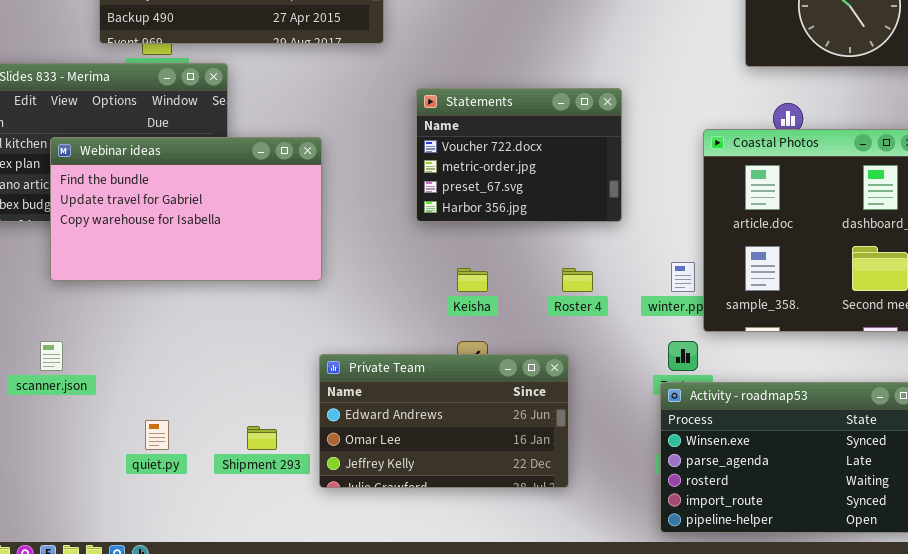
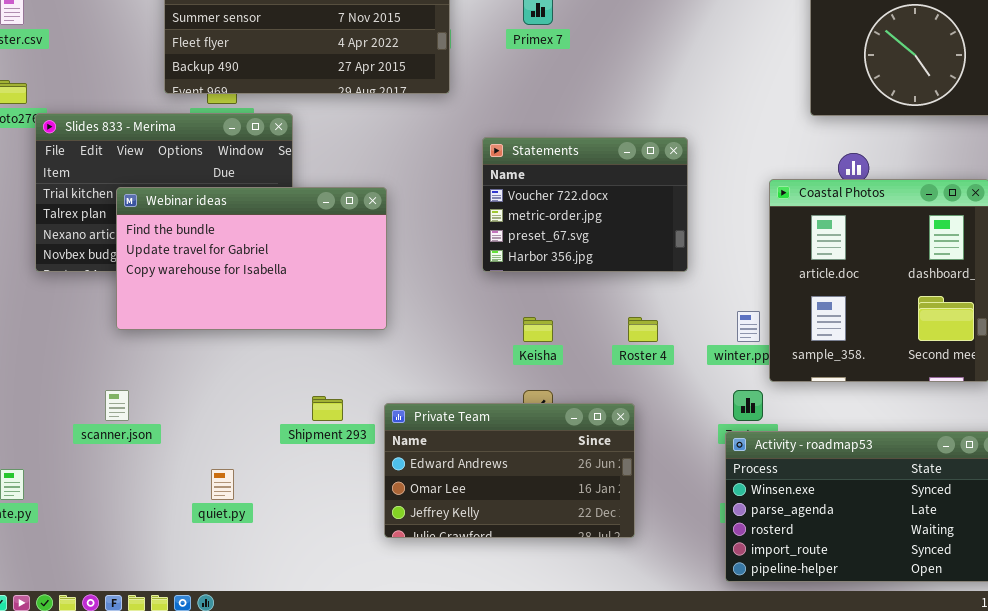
Shipment 293: [247,426,277,450] -> [312,396,343,421], moved

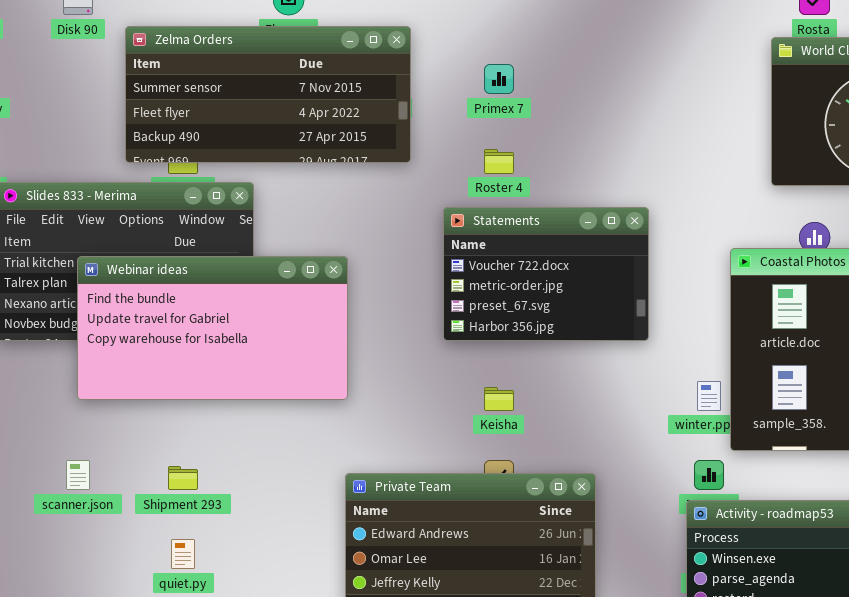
Roster 4: [628,317,658,342] -> [484,149,514,174], moved
Shipment 293: [312,396,343,421] -> [168,466,198,490], moved

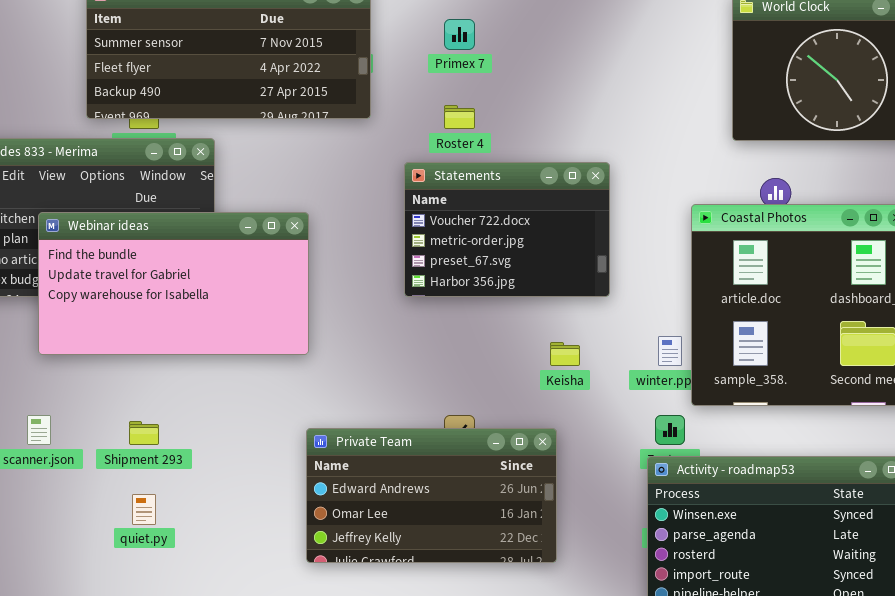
Keisha: [484,387,514,411] -> [550,342,580,366], moved

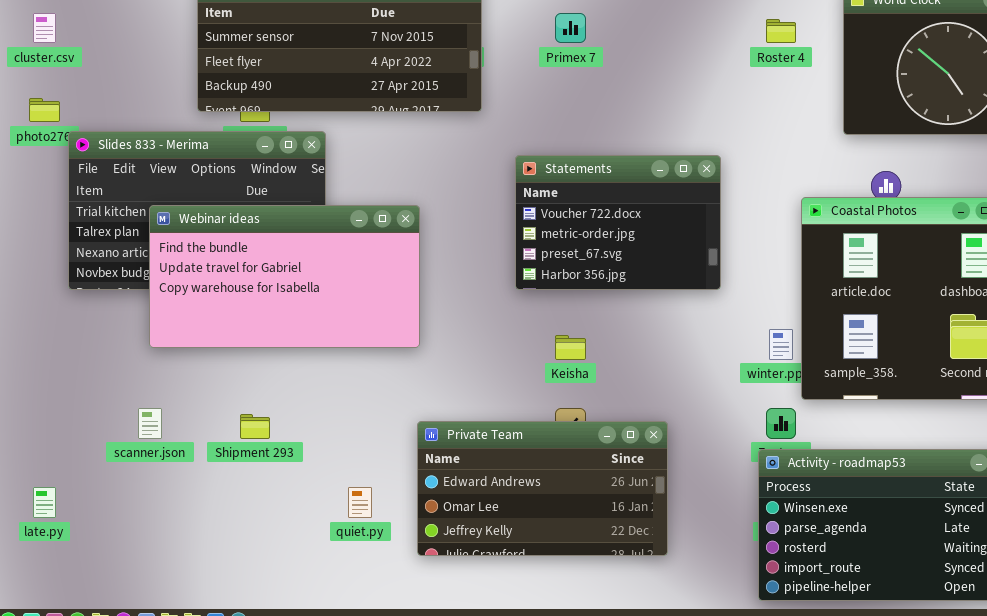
Roster 4: [444,105,475,129] -> [766,19,796,43], moved
Keisha: [550,342,580,366] -> [555,335,586,360], moved
quiet.py: [132,494,156,525] -> [348,487,372,518], moved

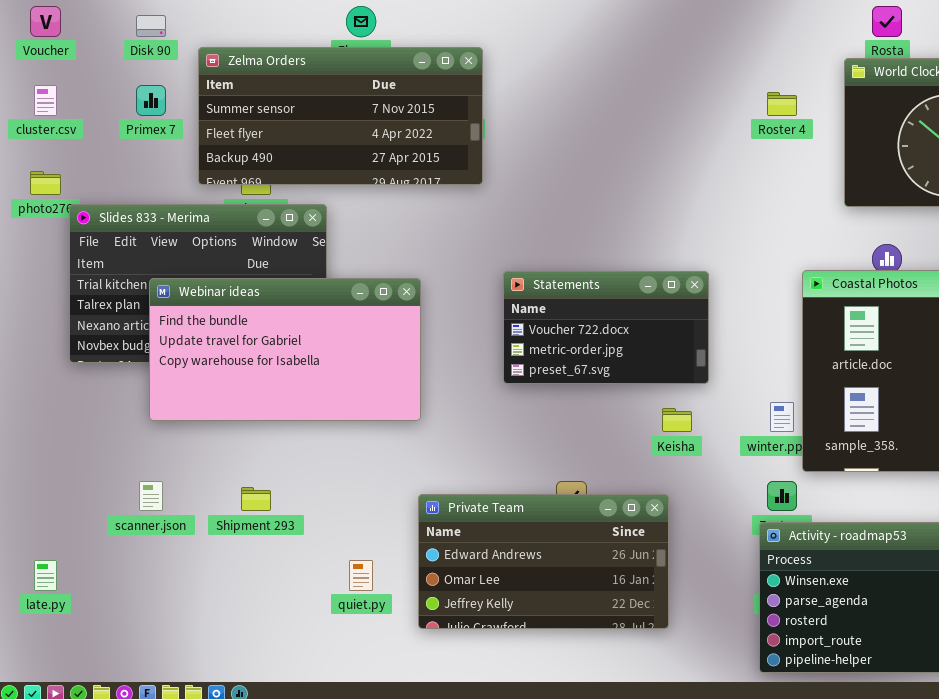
Primex 7: [555,13,586,43] -> [136,85,166,116], moved
Statements: [515,155,721,290] -> [503,271,709,384], moved, resized
Keisha: [555,335,586,360] -> [662,408,692,432], moved

